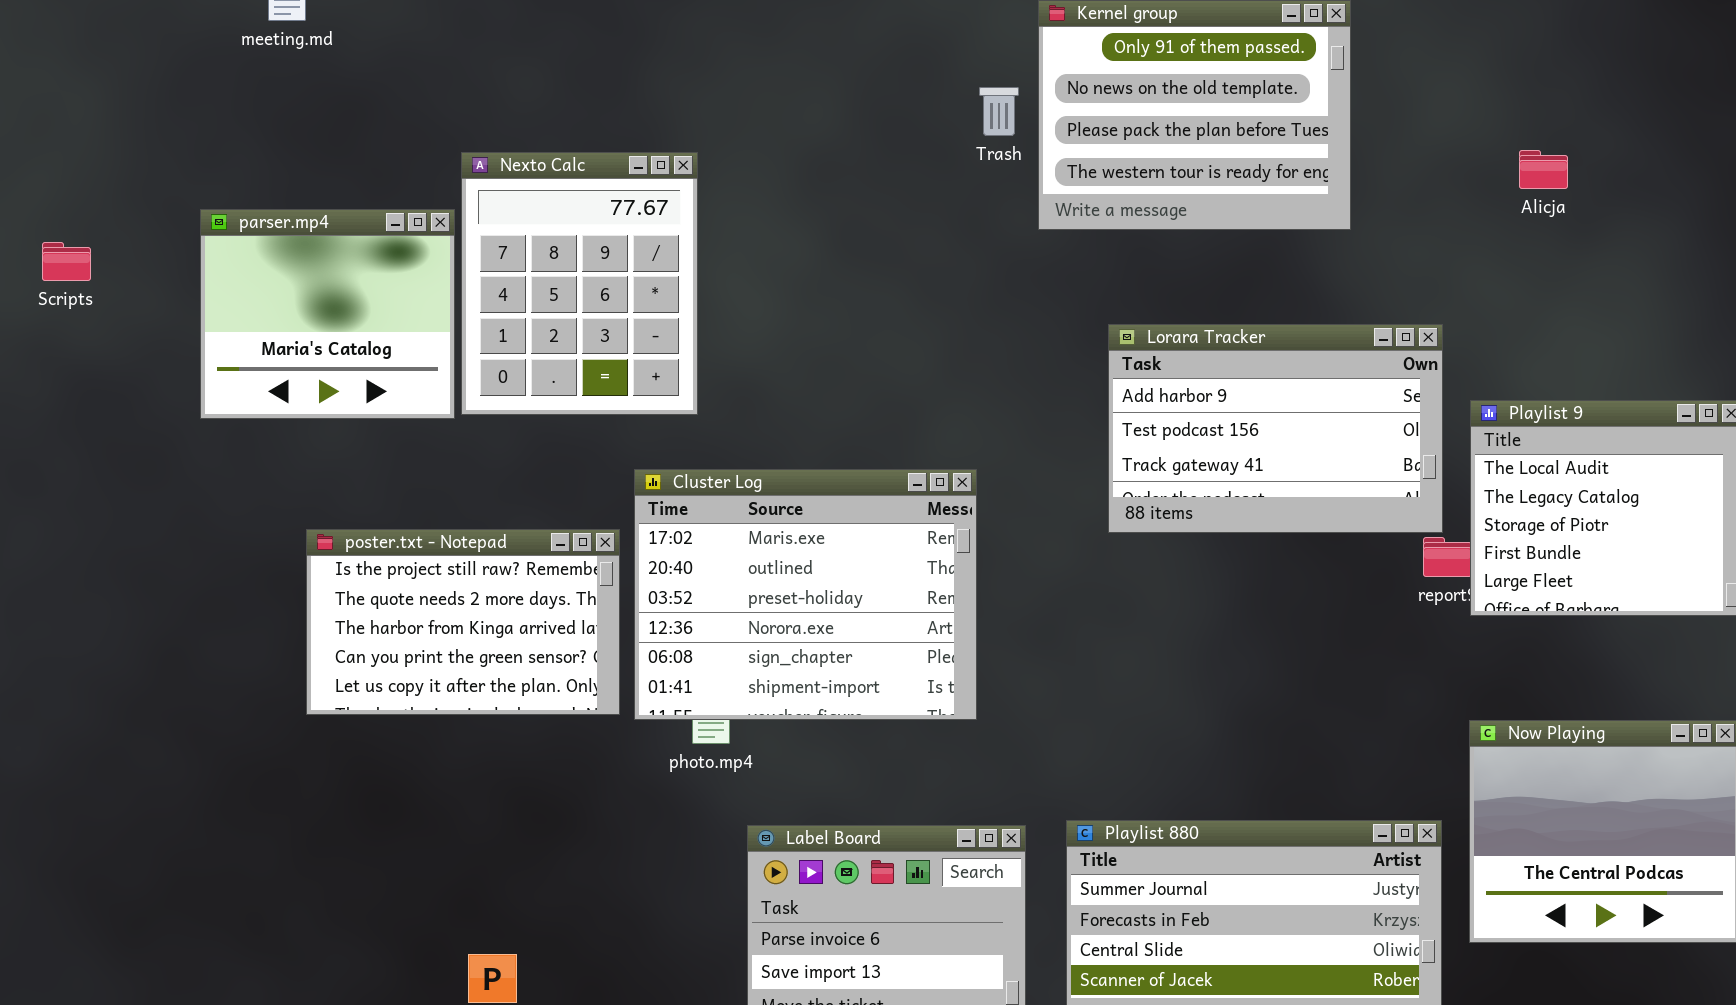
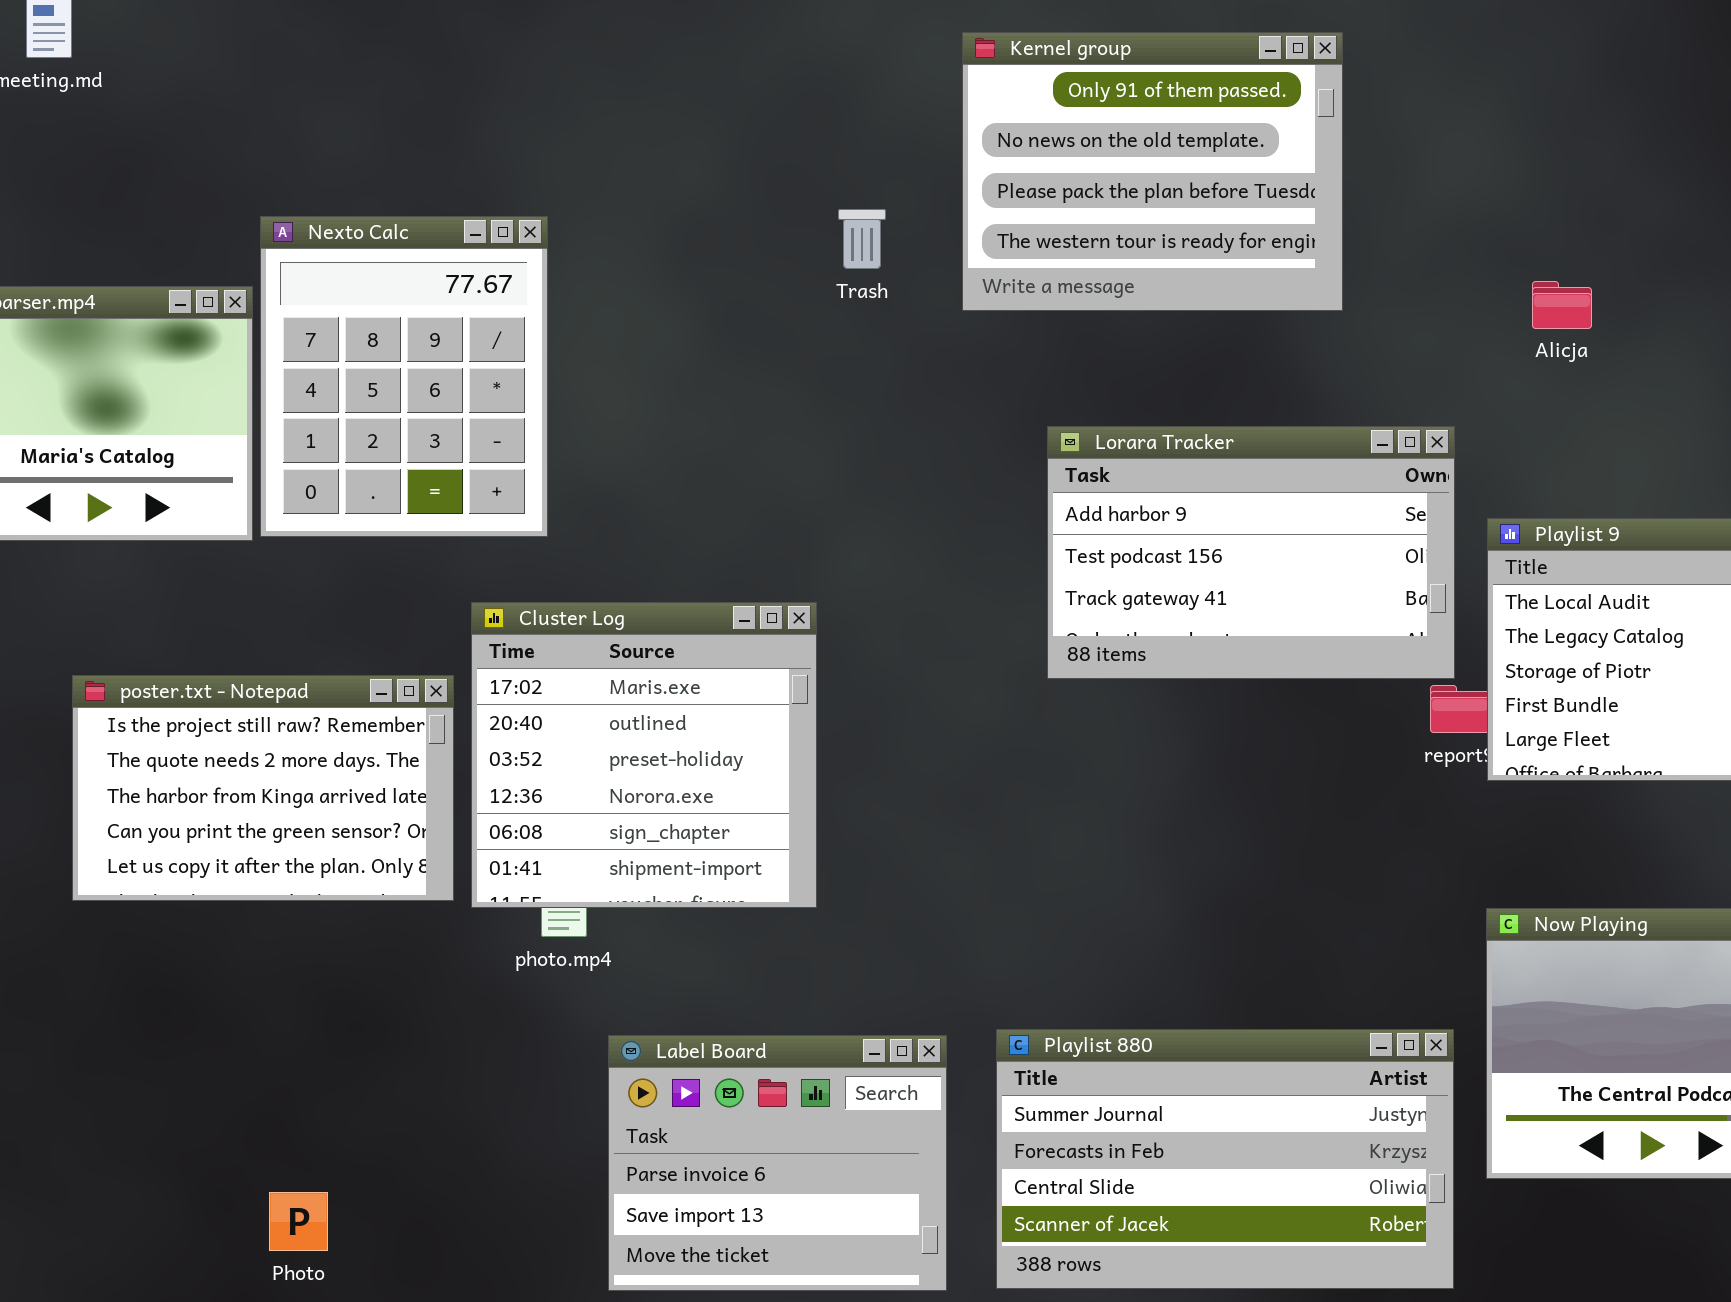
Trash: [979,87,1019,136] -> [838,209,886,269], moved
Alicja: [1519,150,1568,189] -> [1532,281,1592,329], moved
Cluster Log: [634,469,977,720] -> [471,602,817,908], resized

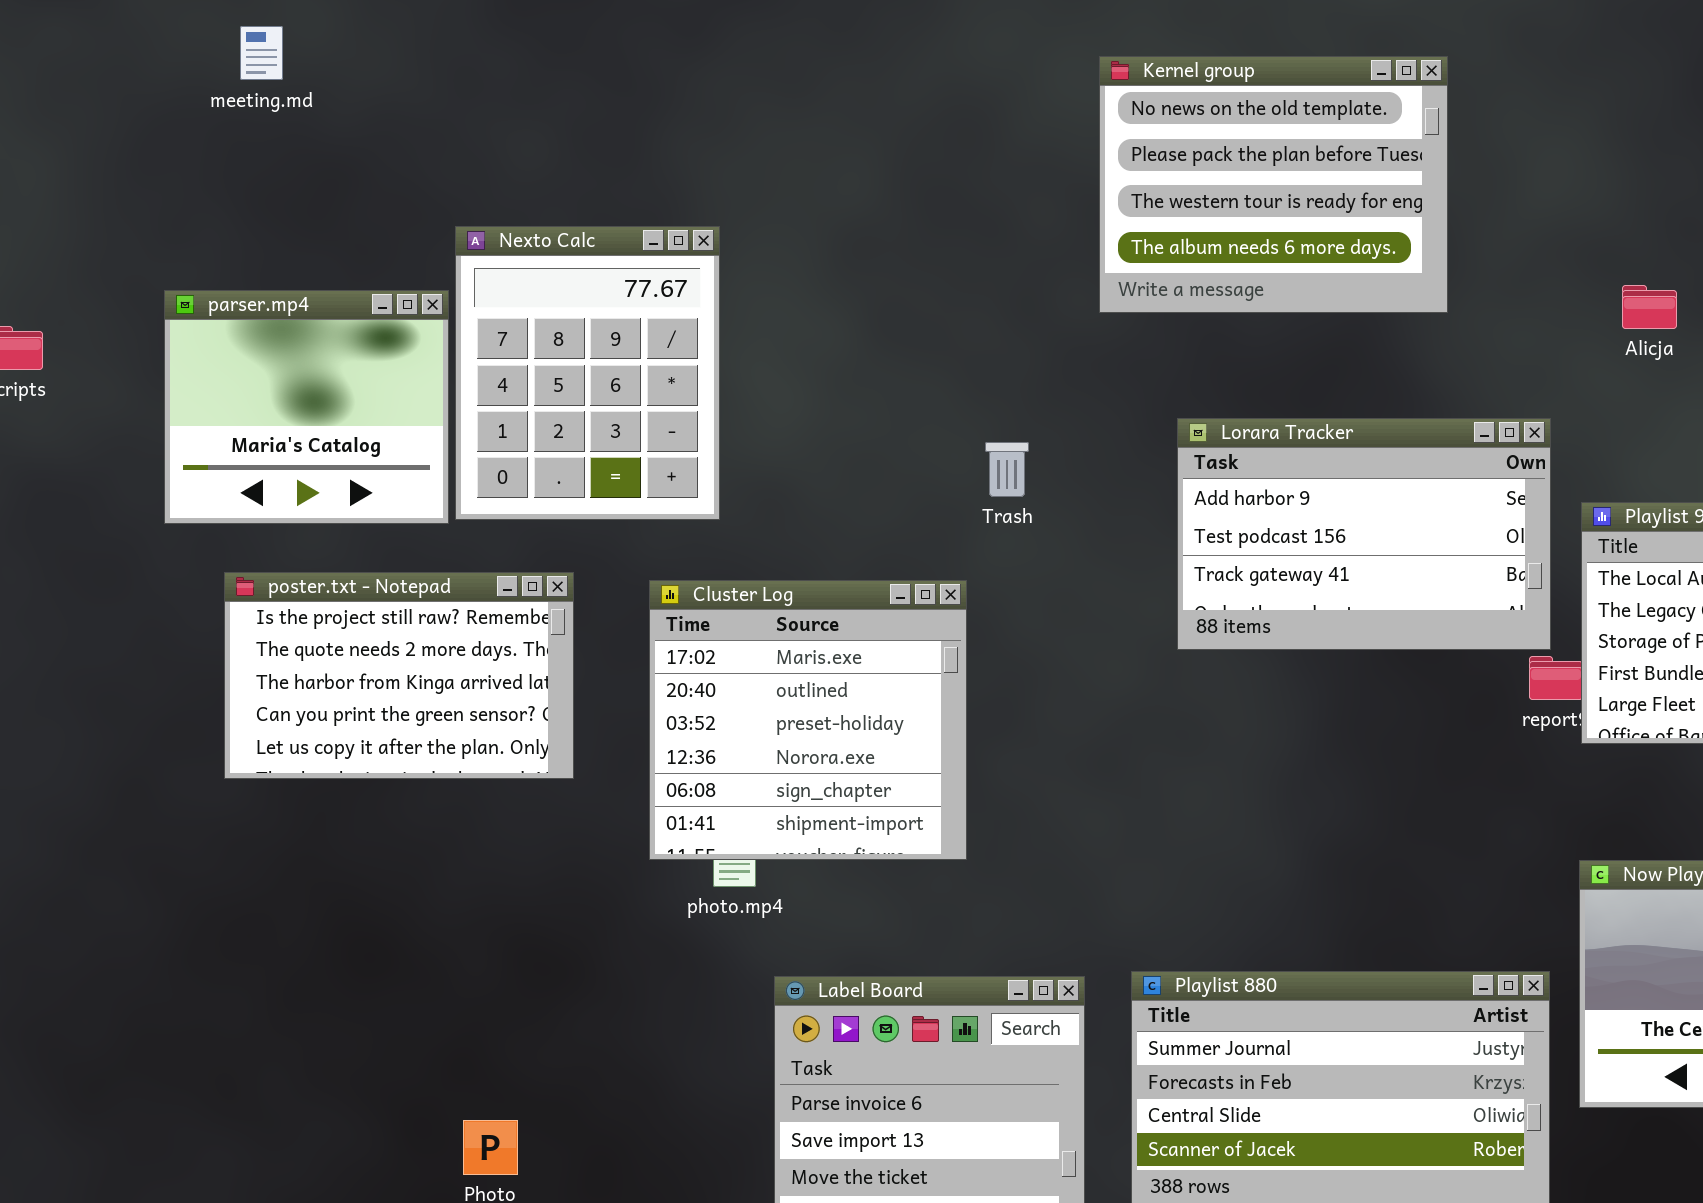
Kernel group: [962,32,1343,311] -> [1099,56,1448,313], scrolled down 1 row
Trash: [838,209,886,269] -> [985,442,1029,497], moved
poster.txt - Notepad: [72,675,454,901] -> [224,572,574,779], moved

